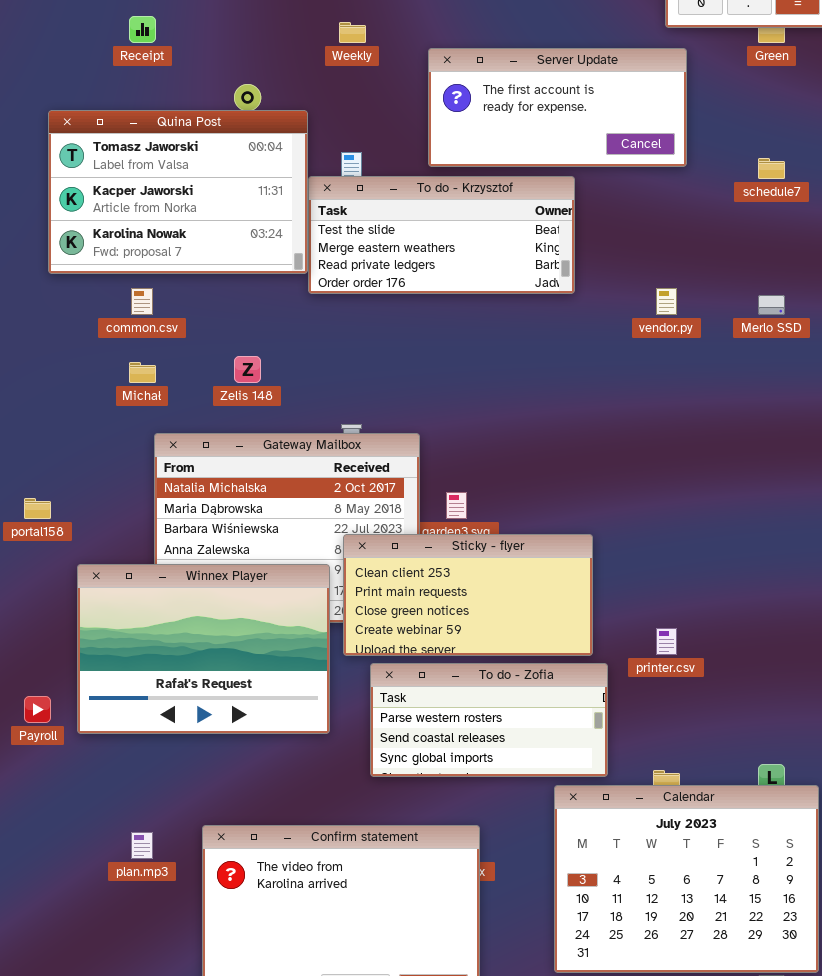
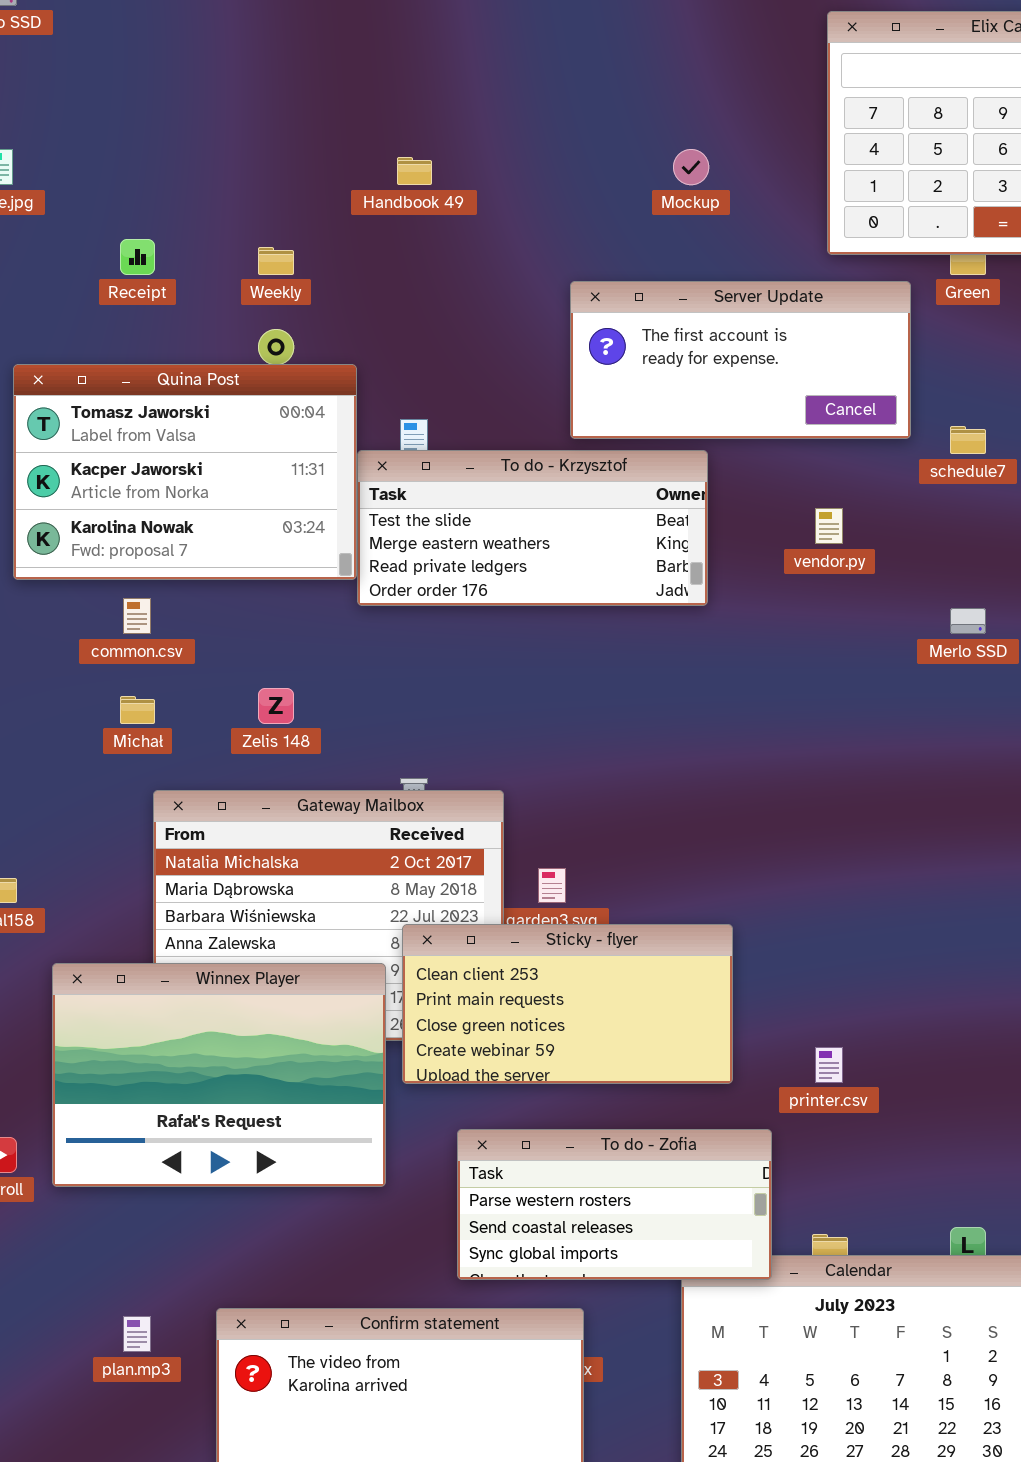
Weekly: [339,22,366,43] -> [258,247,294,275], moved
Server Update: [428,48,687,167] -> [570,281,911,439], moved
vendor.py: [656,288,677,315] -> [815,508,843,544], moved
To do - Zofia: [370,663,608,777] -> [457,1129,772,1280], moved

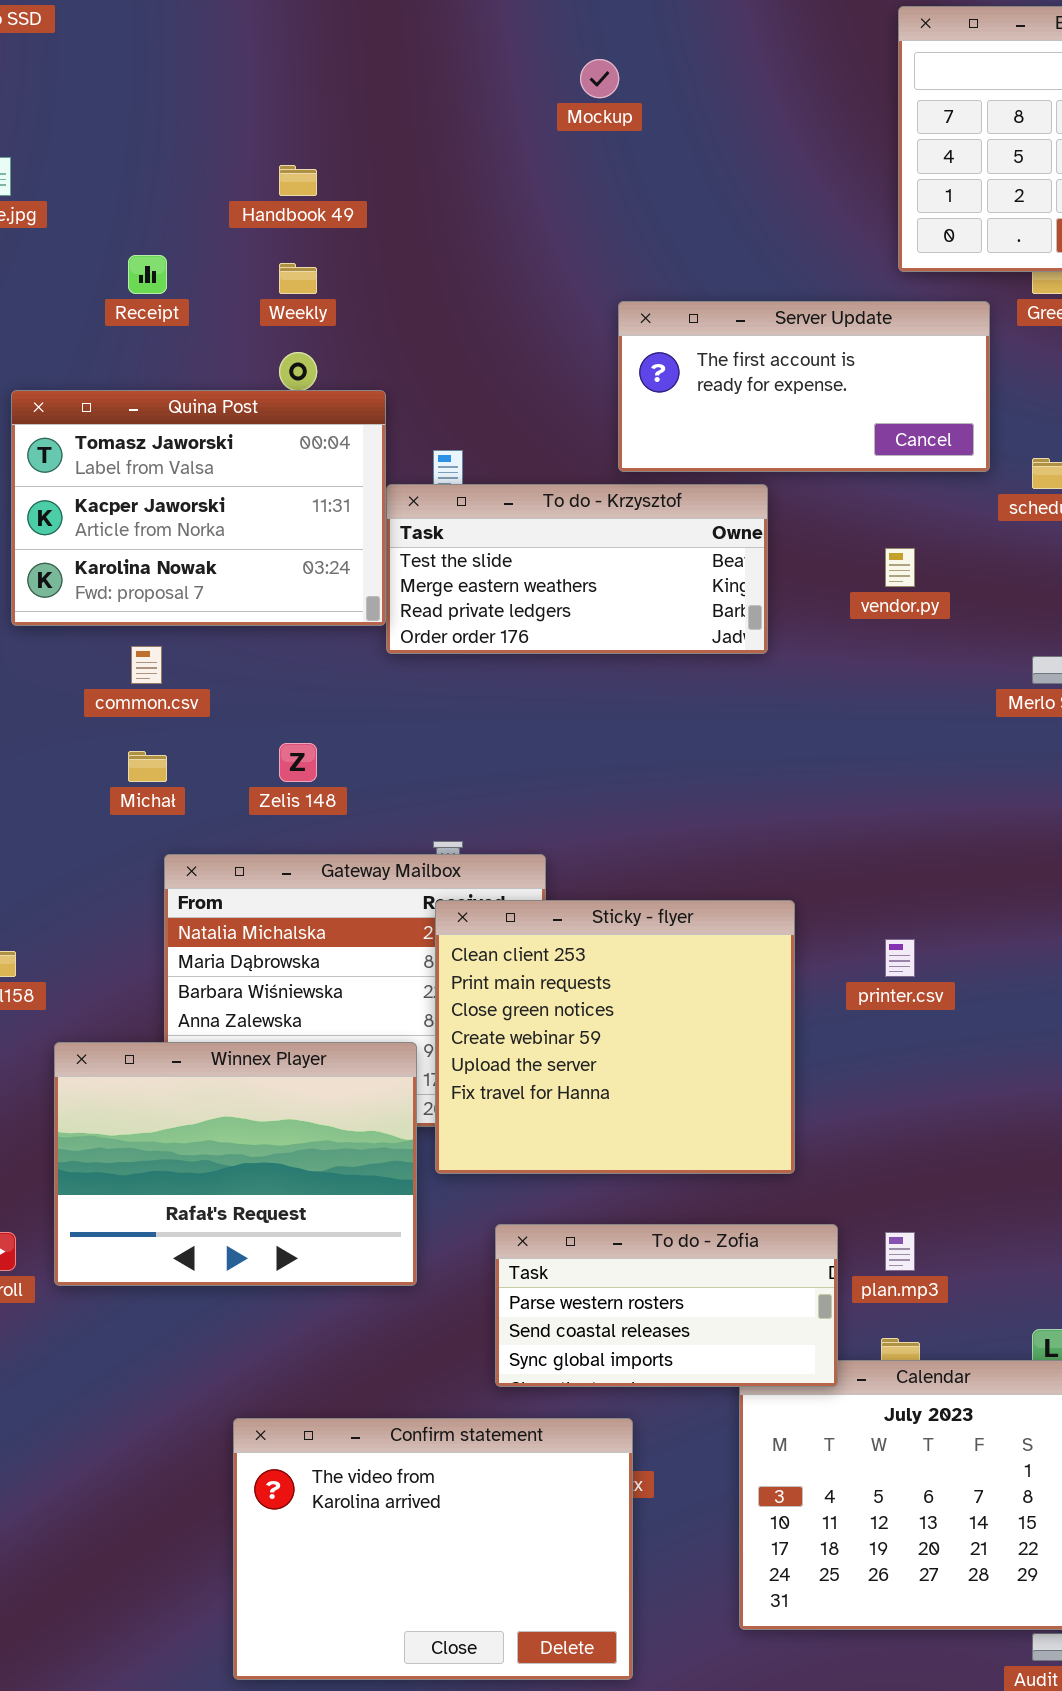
Mockup: [673,149,709,185] -> [580,59,619,98], moved
Handbook 49: [397,157,432,185] -> [279,165,317,196], moved
Sticky - flyer: [402,924,733,1084] -> [435,900,795,1174], resized
printer.csv: [815,1047,843,1083] -> [885,939,915,977], moved
plan.mp3: [123,1316,151,1352] -> [885,1232,915,1271], moved

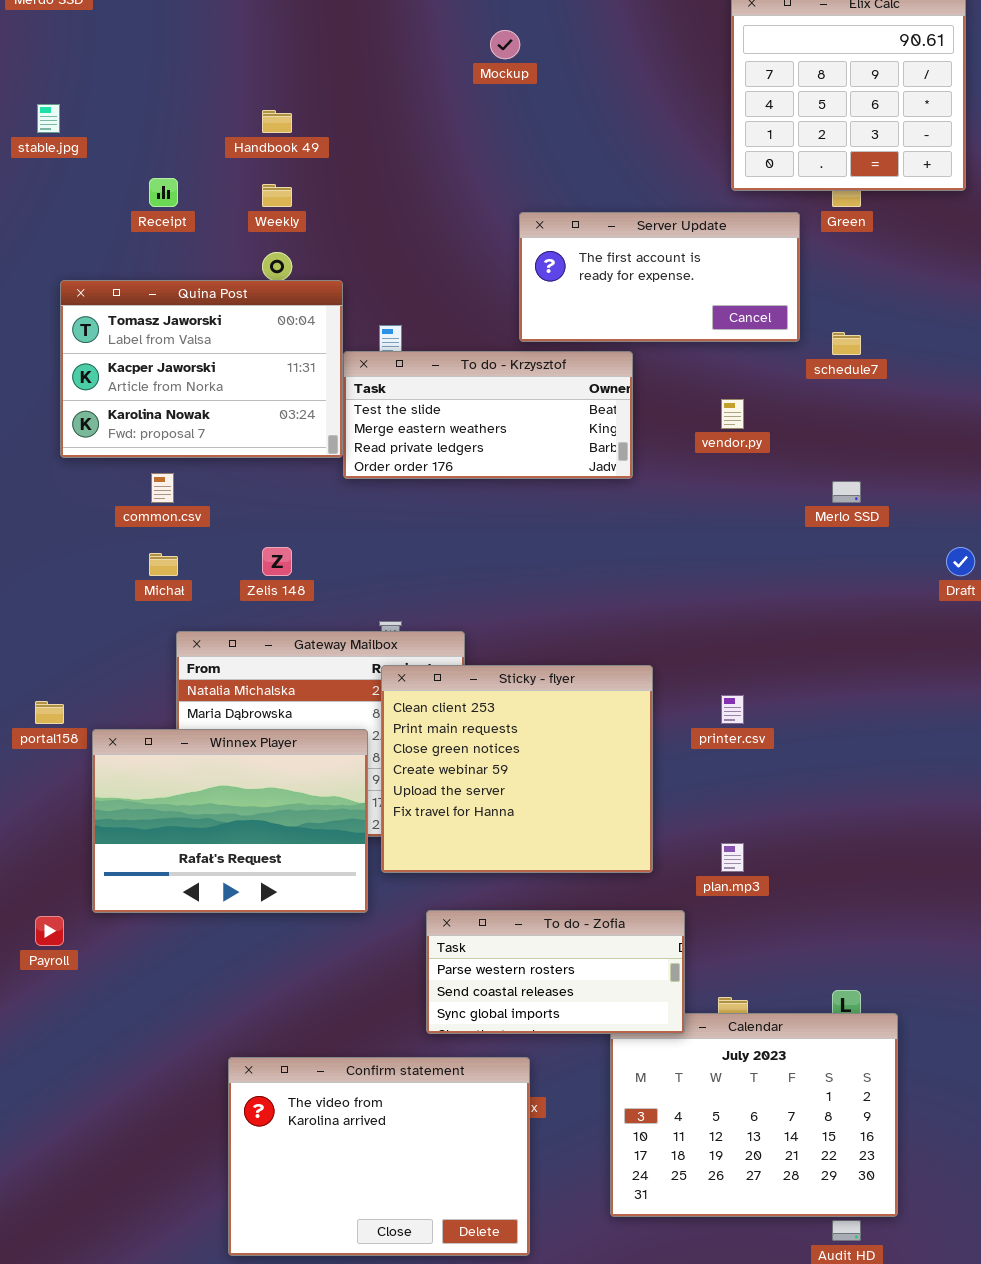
Winnex Player: [54,1042,417,1286] -> [92,729,368,913], moved
plan.mp3: [885,1232,915,1271] -> [721,843,744,872], moved

